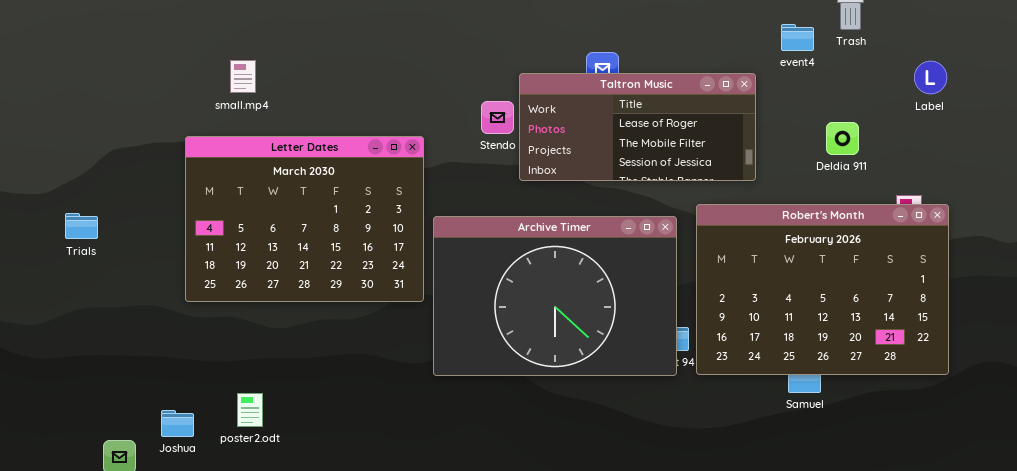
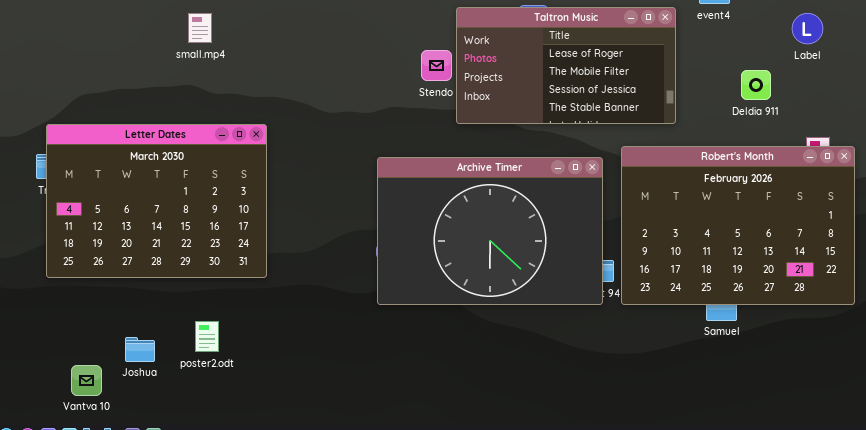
Label: [914,61,947,94] -> [792,13,823,44], moved
Taltron Music: [519,73,756,181] -> [456,7,676,124], resized
Letter Dates: [185,136,424,302] -> [46,124,267,278], moved

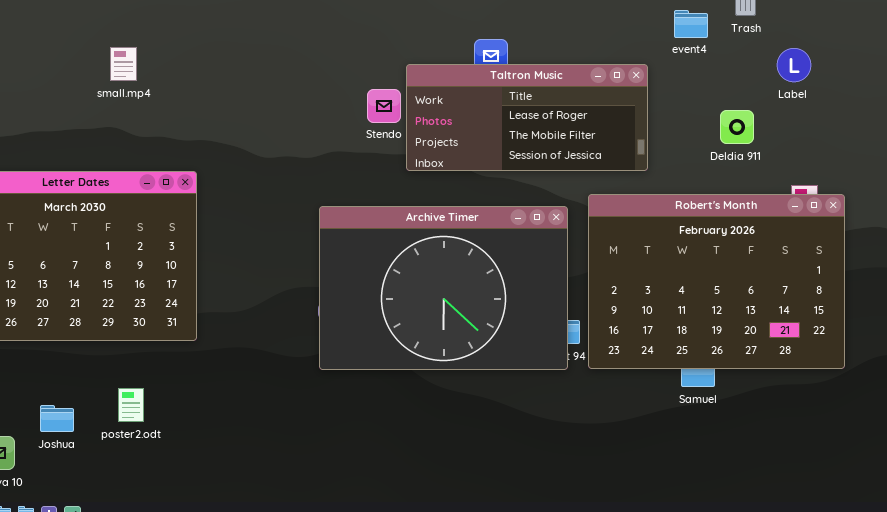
Taltron Music: [456,7,676,124] -> [406,64,648,171], resized

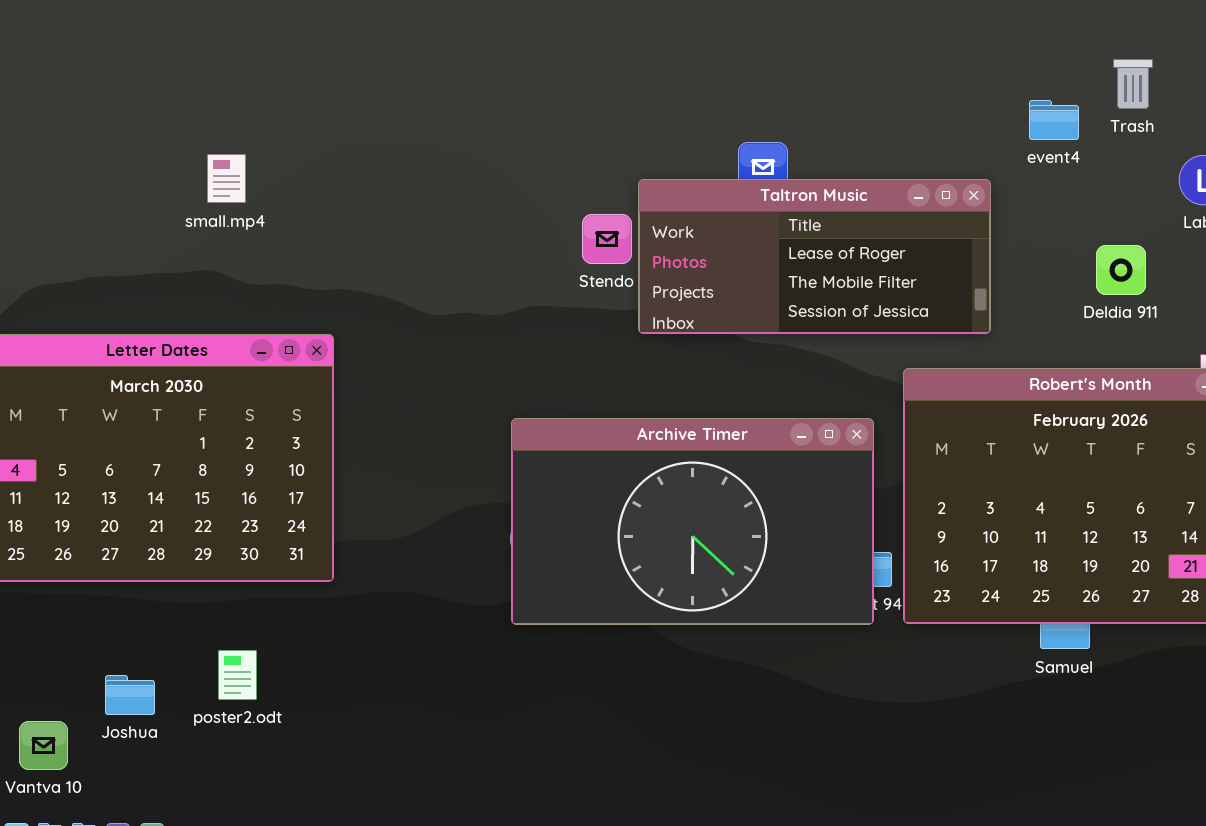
Archive Timer: [319,206,568,370] -> [511,418,874,625], resized

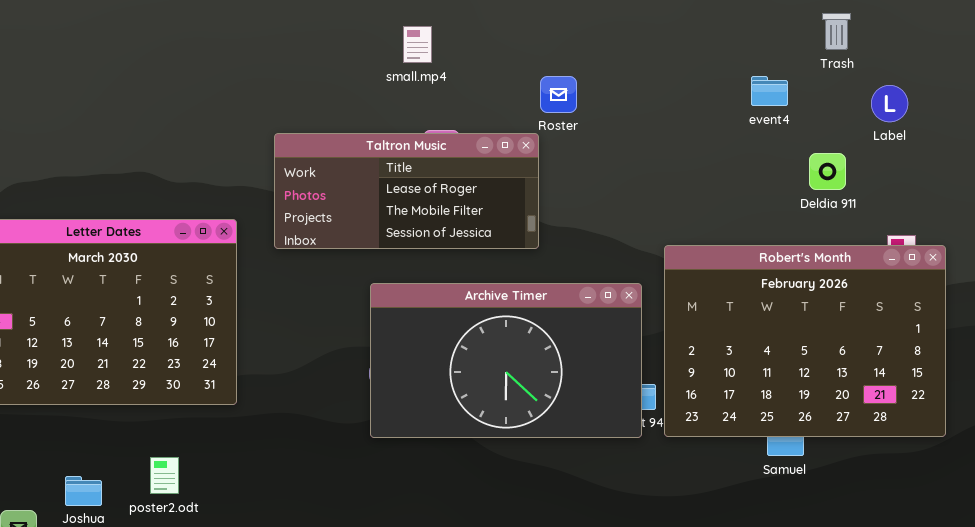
event4: [1029,100,1079,140] -> [751,76,788,106], moved
small.mp4: [207,154,246,203] -> [403,26,432,63], moved
Taltron Music: [638,179,991,334] -> [274,133,539,249], moved

